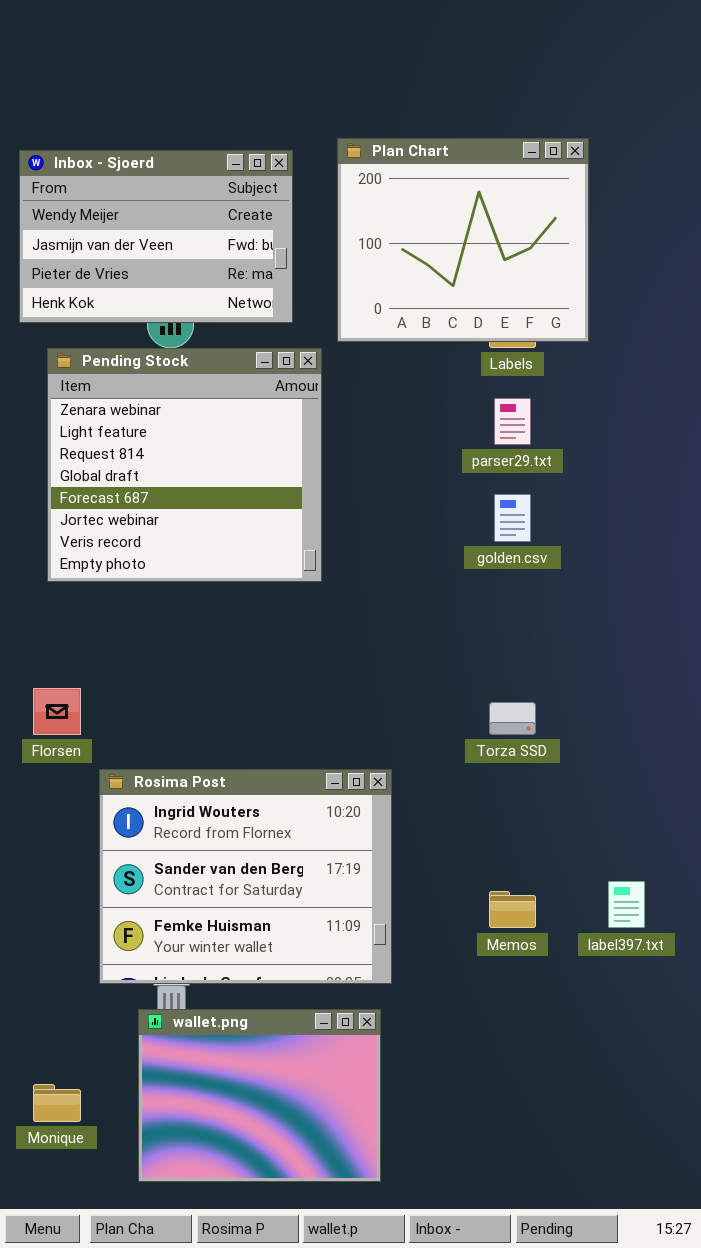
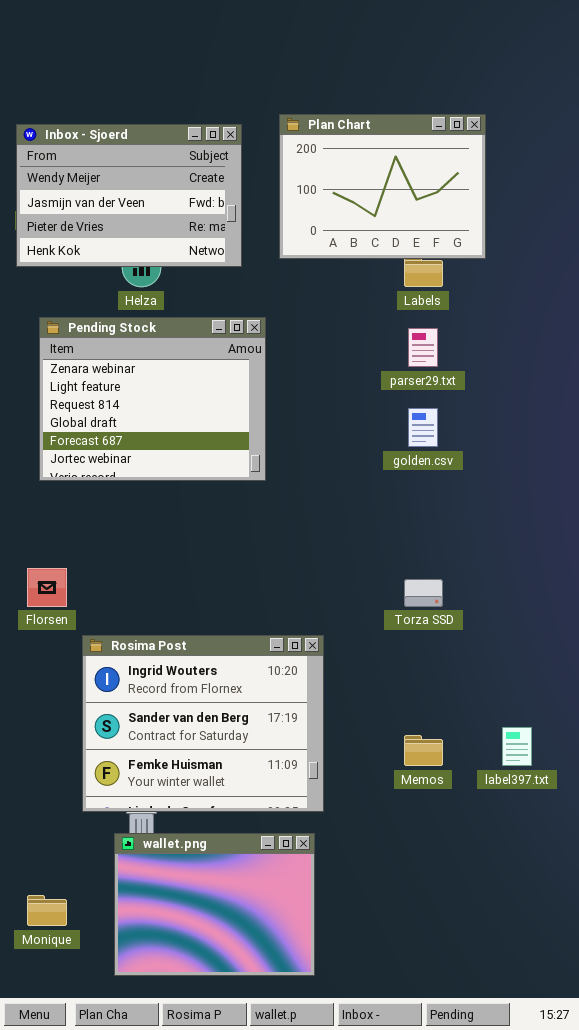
Plan Chart: [337,138,589,342] -> [279,114,486,259], resized
Pending Stock: [47,348,322,582] -> [39,317,266,481], resized

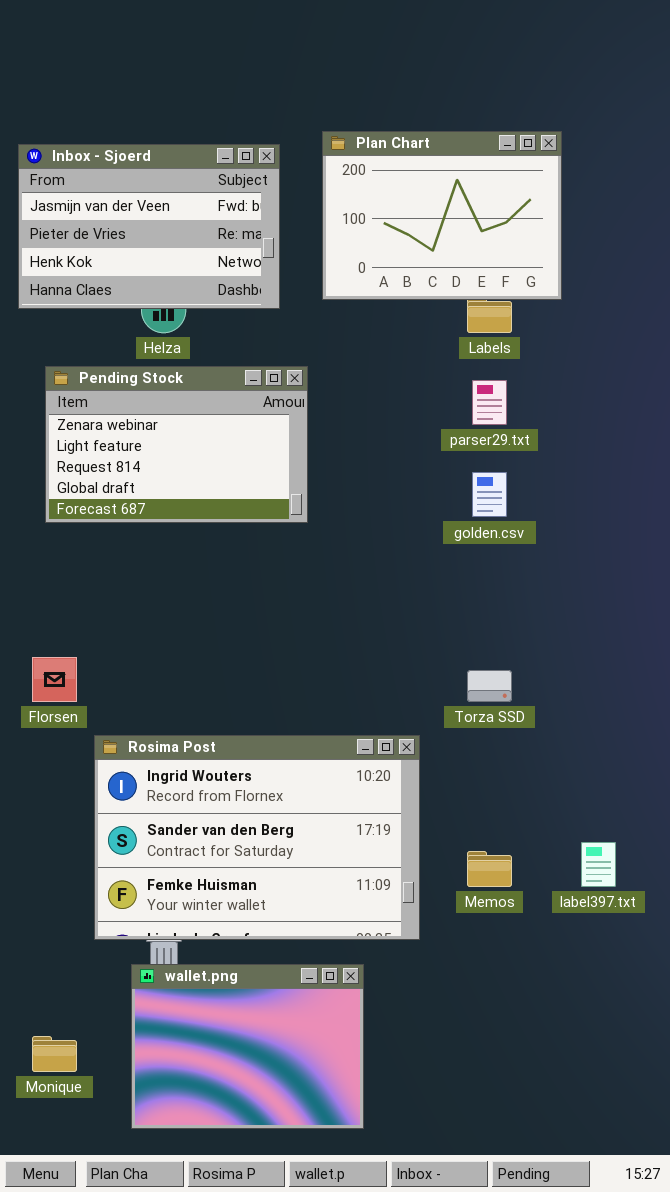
Inbox - Sjoerd: [16,124,242,267] -> [18,144,280,309], scrolled down 1 row
Pending Stock: [39,317,266,481] -> [45,366,308,523], resized
Rosima Post: [82,635,324,812] -> [94,735,420,940], resized

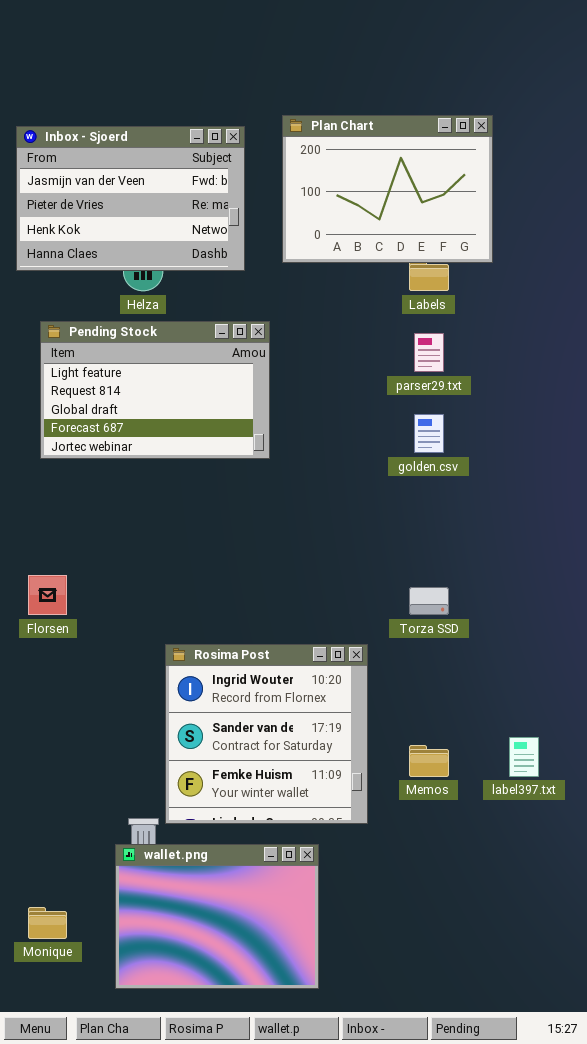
Pending Stock: [45,366,308,523] -> [40,321,270,459], scrolled down 1 row
Rosima Post: [94,735,420,940] -> [165,644,368,824], resized

